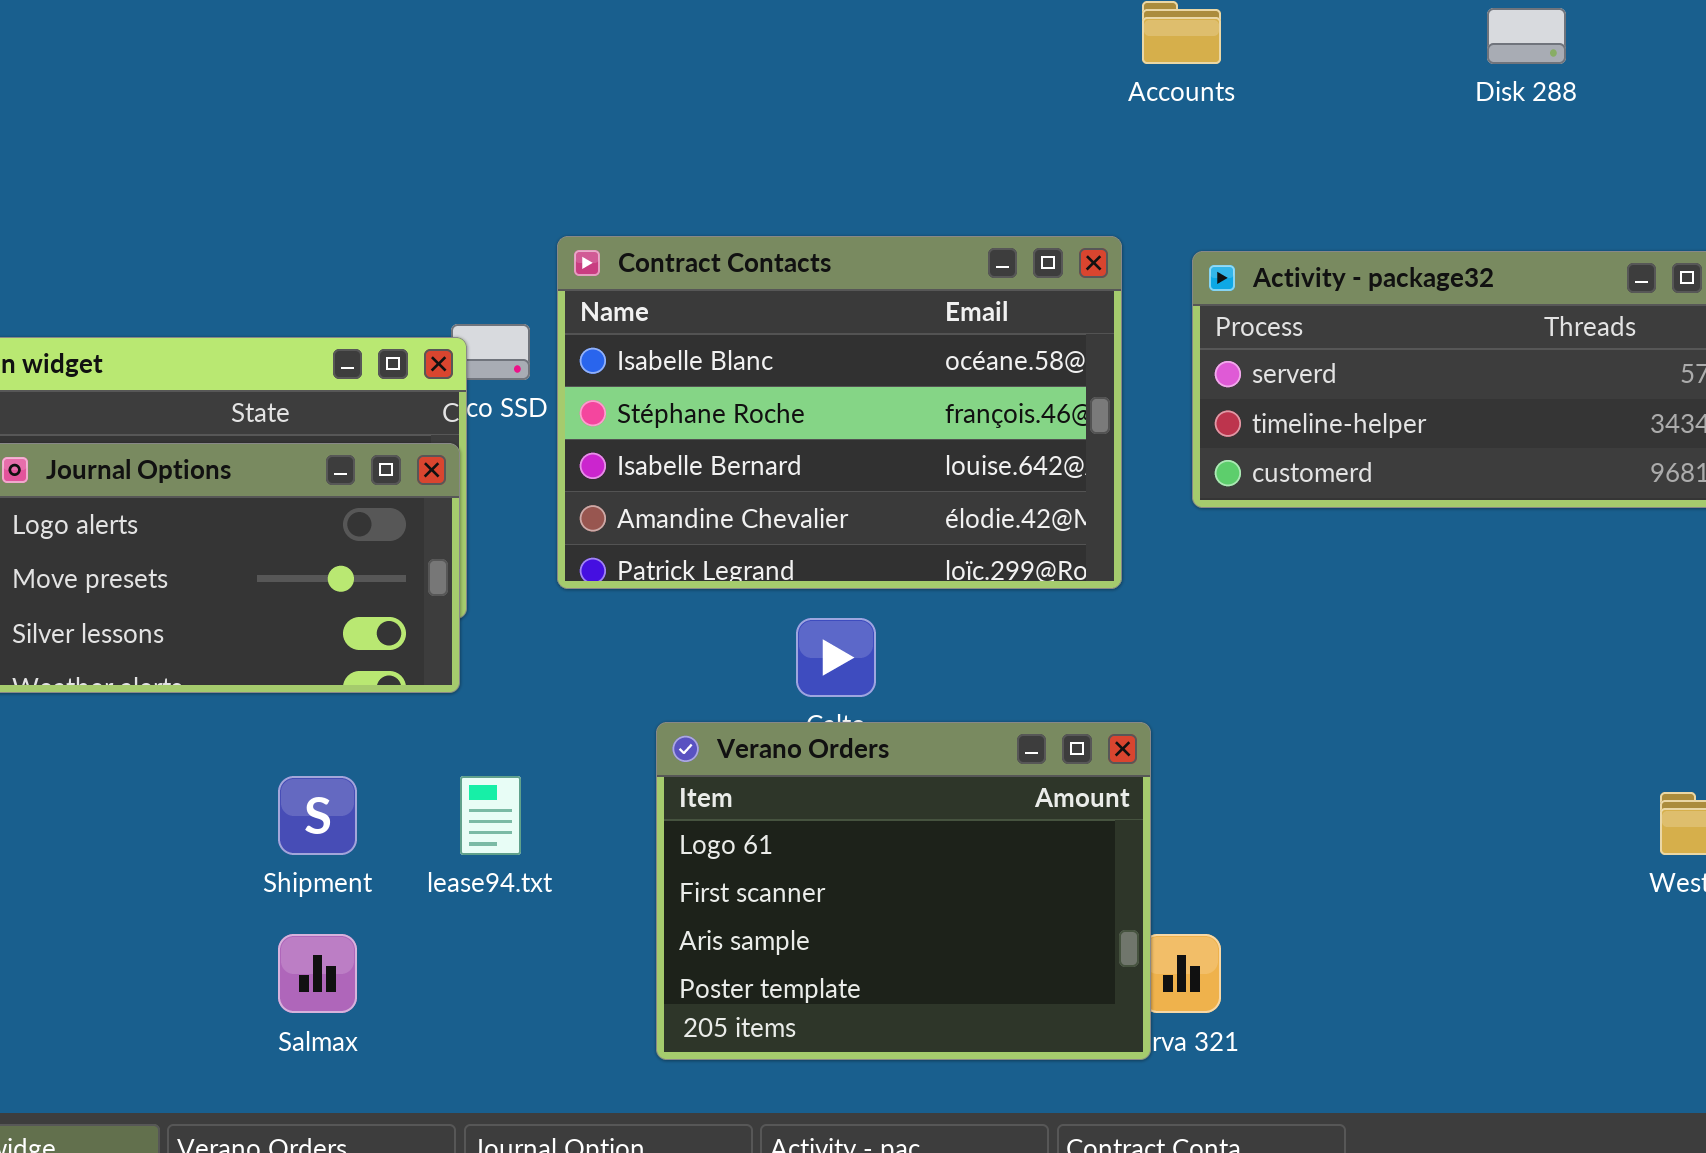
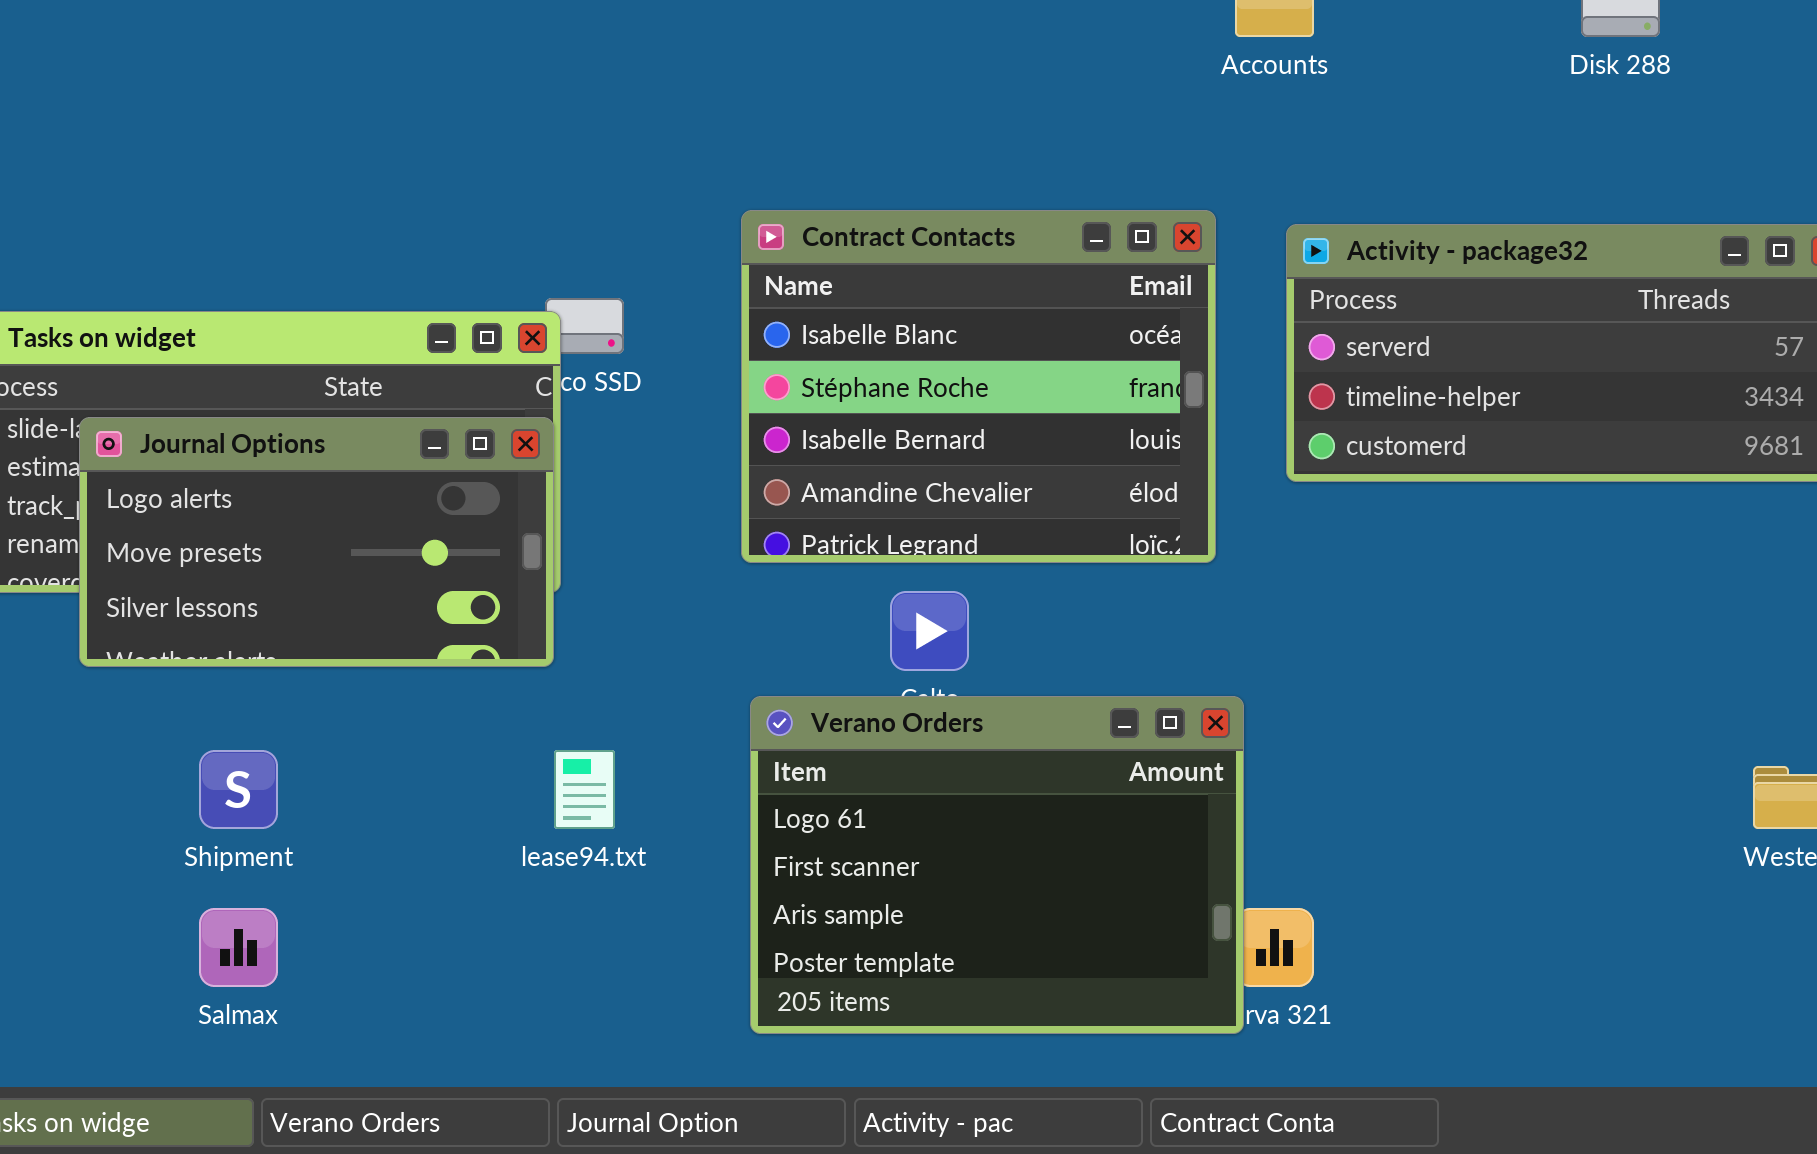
Contract Contacts: [557,236,1122,589] -> [741,210,1216,563], resized
Shipment: [278,776,357,855] -> [199,750,278,829], moved
Salmax: [278,934,357,1013] -> [199,908,278,987], moved

